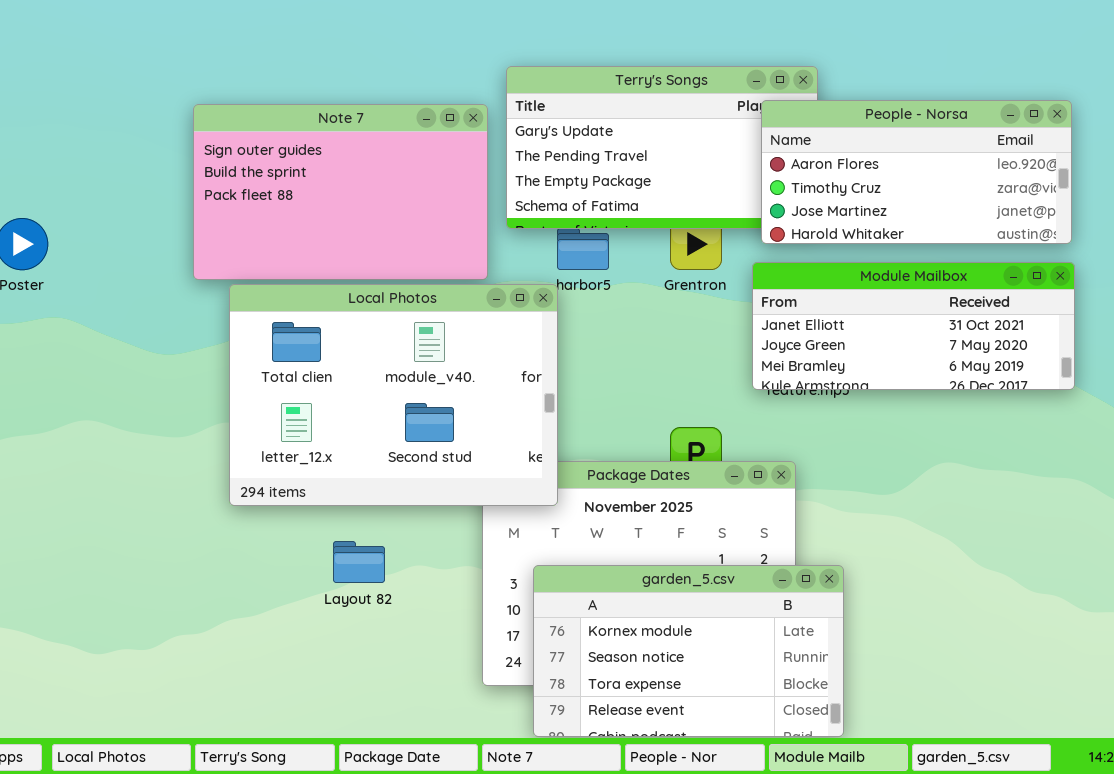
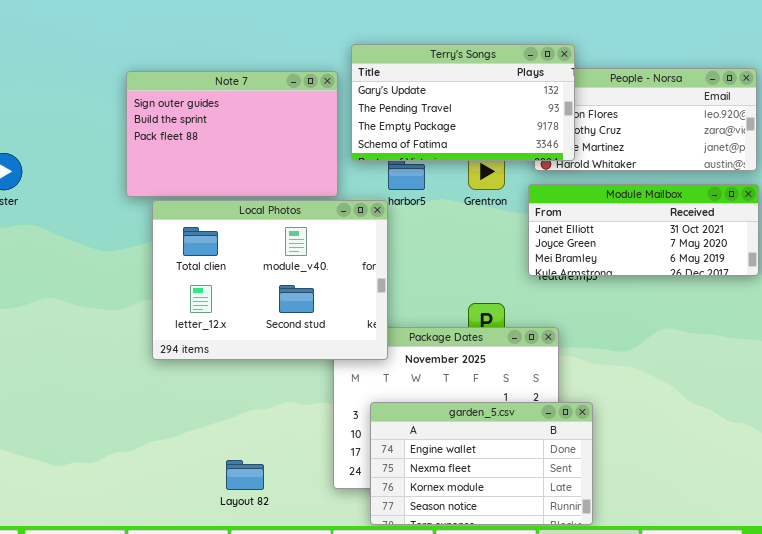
Terry's Songs: [506,66,818,229] -> [351,44,575,161], raised
Layout 82: [333,541,385,583] -> [226,460,264,490], moved
garden_5.csv: [533,565,844,737] -> [370,402,593,525], scrolled up 2 rows

